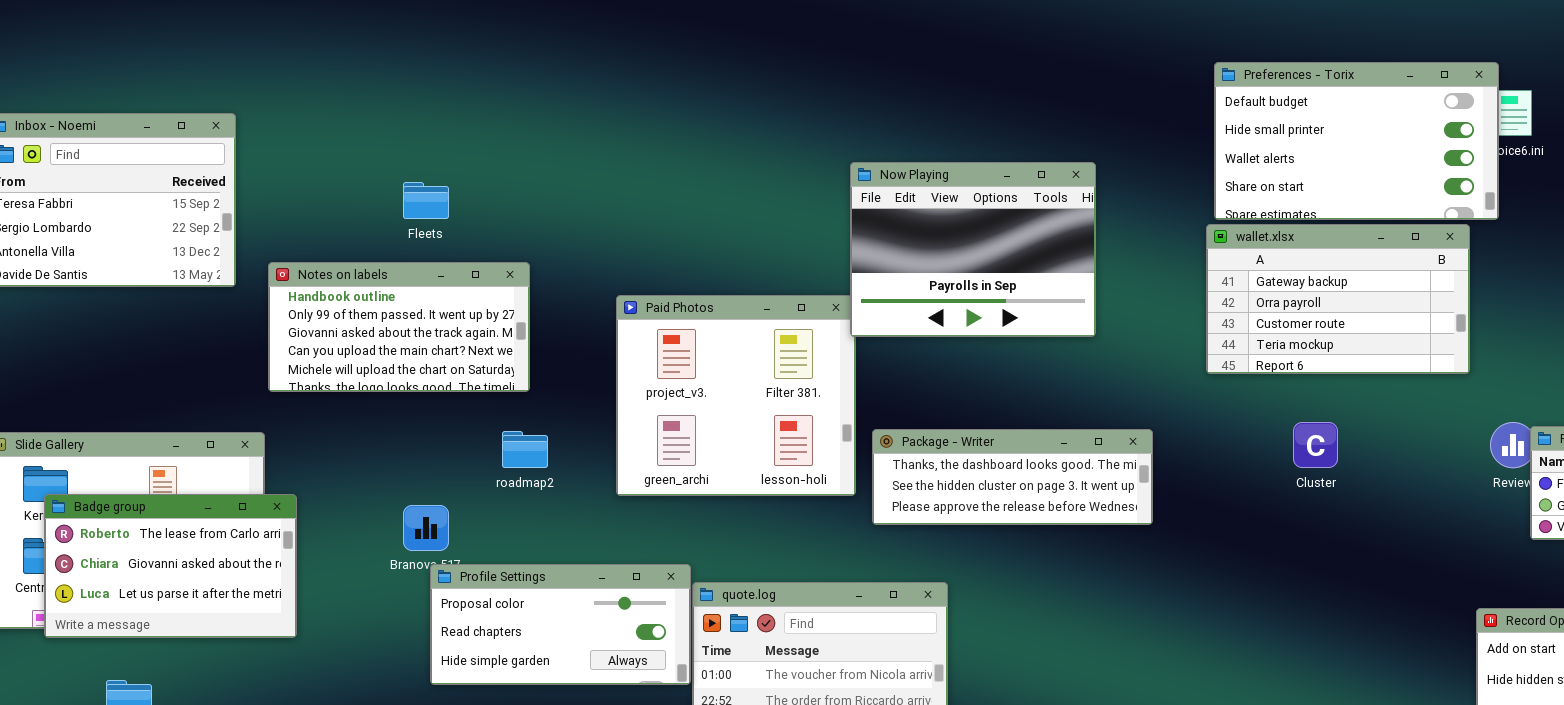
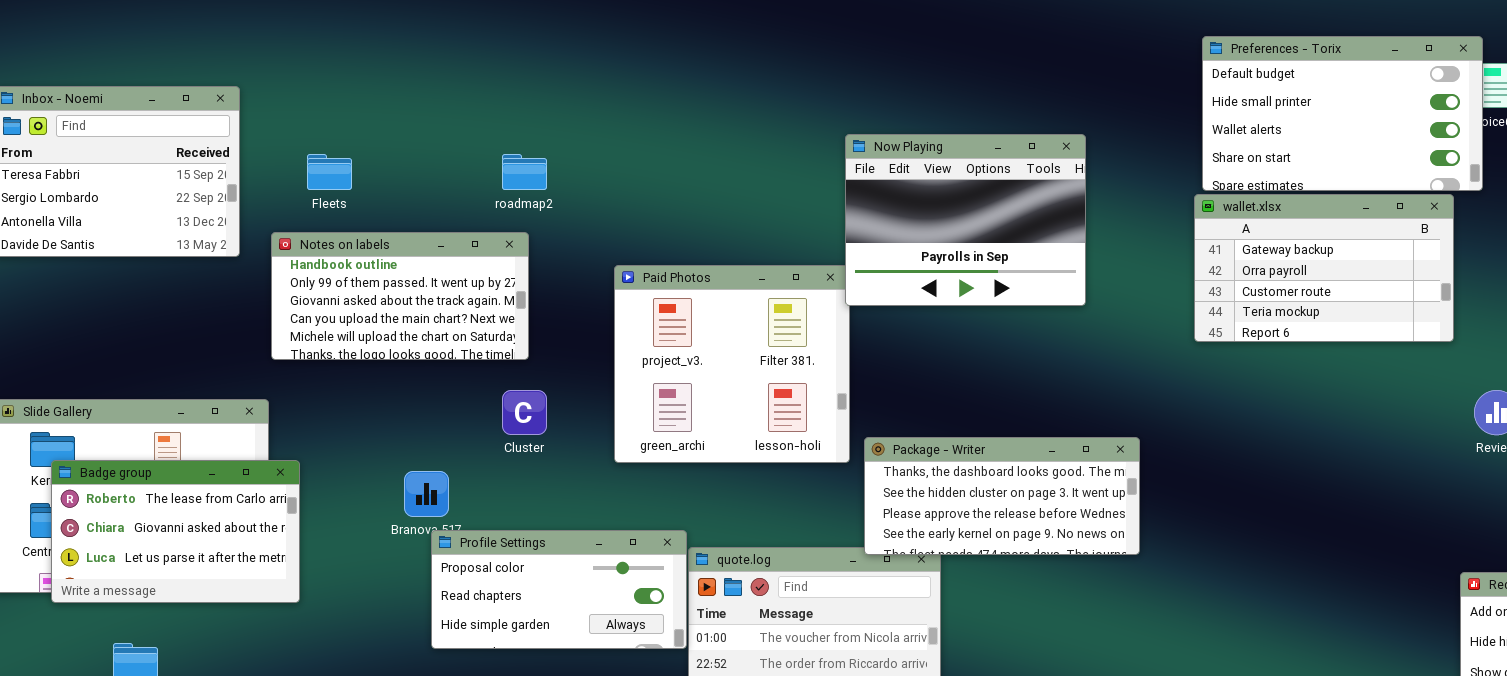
Fleets: [403,182,449,219] -> [307,154,352,190], moved
Cluster: [1293,422,1338,468] -> [502,390,547,435], moved
Package - Writer: [872,429,1153,525] -> [864,437,1140,555], moved, resized
roadmap2: [502,431,548,468] -> [502,154,547,190], moved

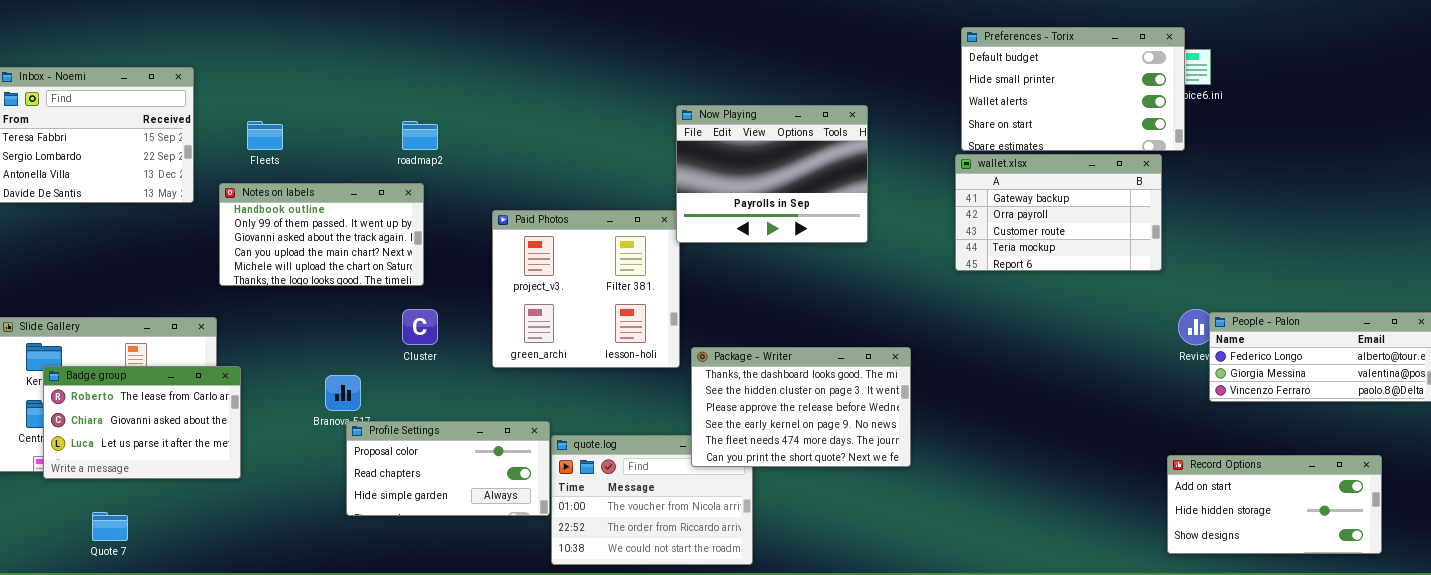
Package - Writer: [864,437,1140,555] -> [691,347,911,467], resized

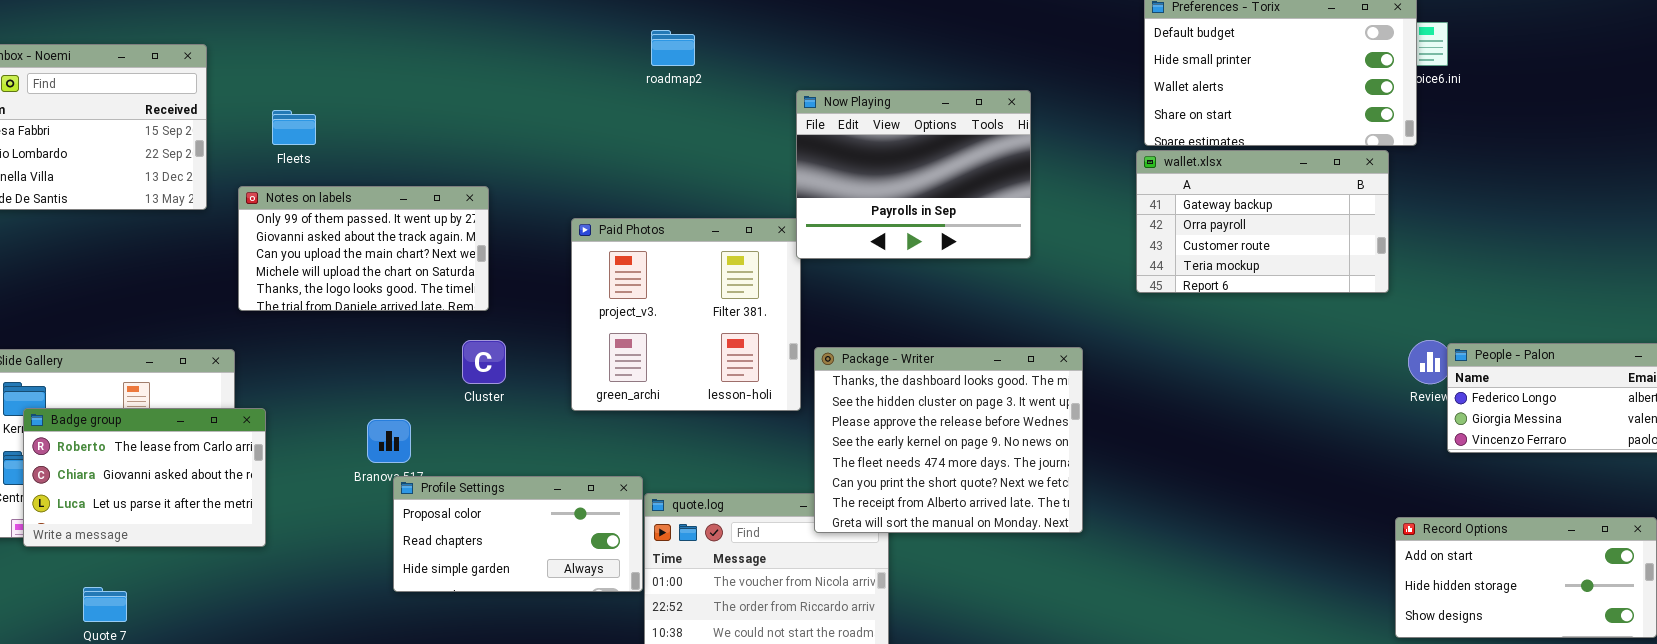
roadmap2: [402,121,438,150] -> [651,30,695,66], moved
Notes on labels: [219,183,424,286] -> [238,186,489,311], scrolled down 1 row
Package - Writer: [691,347,911,467] -> [814,347,1083,533], resized

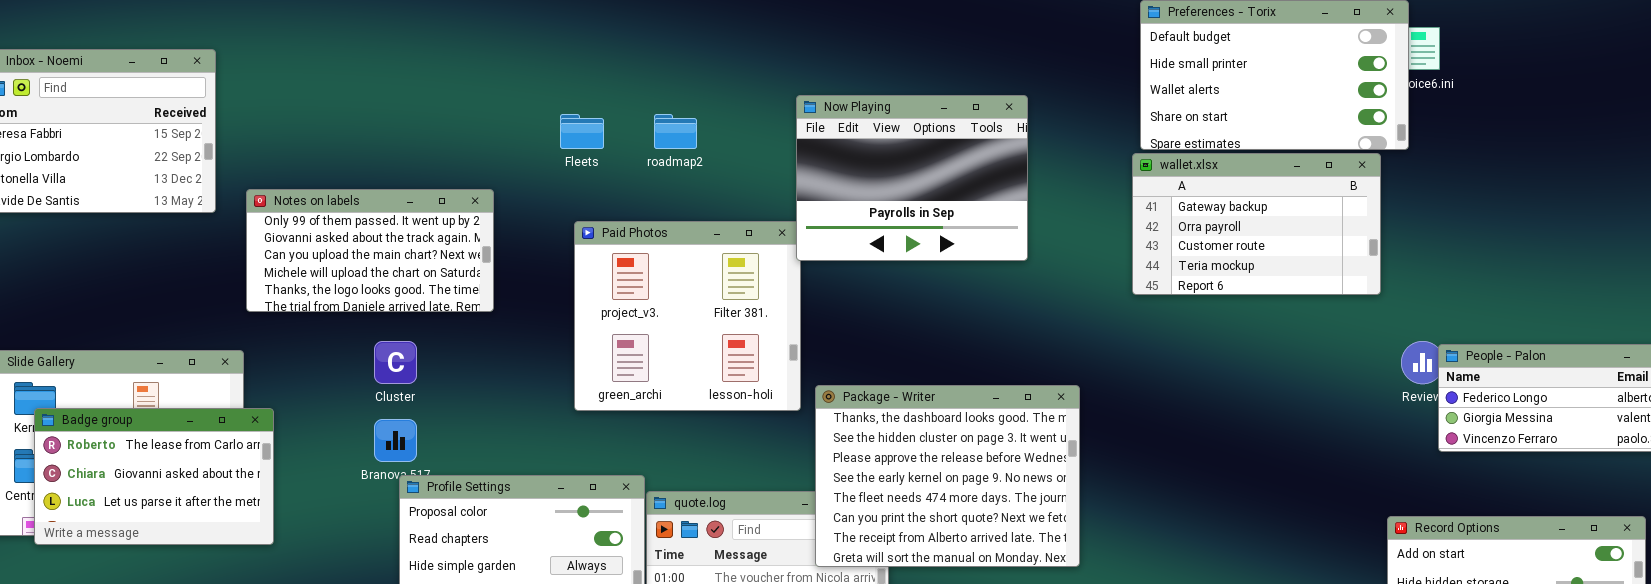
roadmap2: [651,30,695,66] -> [654,114,697,149], moved
Fleets: [272,110,316,145] -> [560,114,604,149], moved
Cluster: [462,340,506,384] -> [374,341,417,384], moved
Package - Writer: [814,347,1083,533] -> [815,385,1080,567], moved

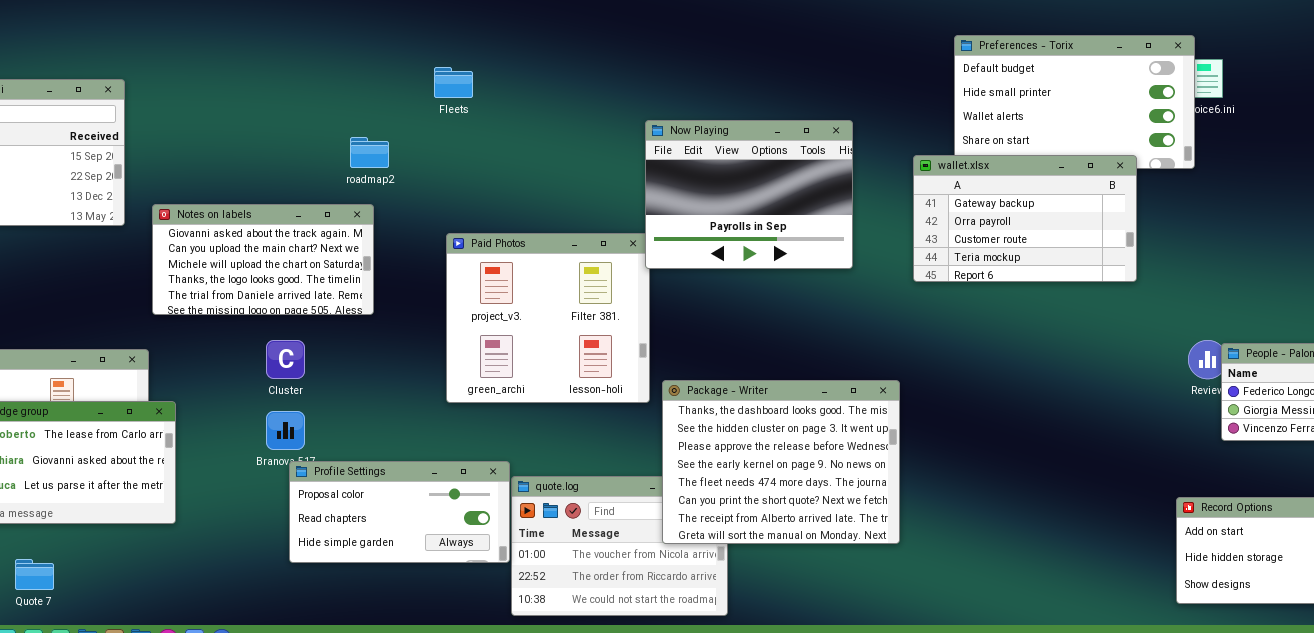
Fleets: [560,114,604,149] -> [434,67,473,98], moved
roadmap2: [654,114,697,149] -> [350,137,389,168], moved
wallet.xlsx: [1132,153,1381,295] -> [913,155,1137,282], moved
Notes on labels: [246,189,494,312] -> [152,204,374,315], scrolled down 1 row

